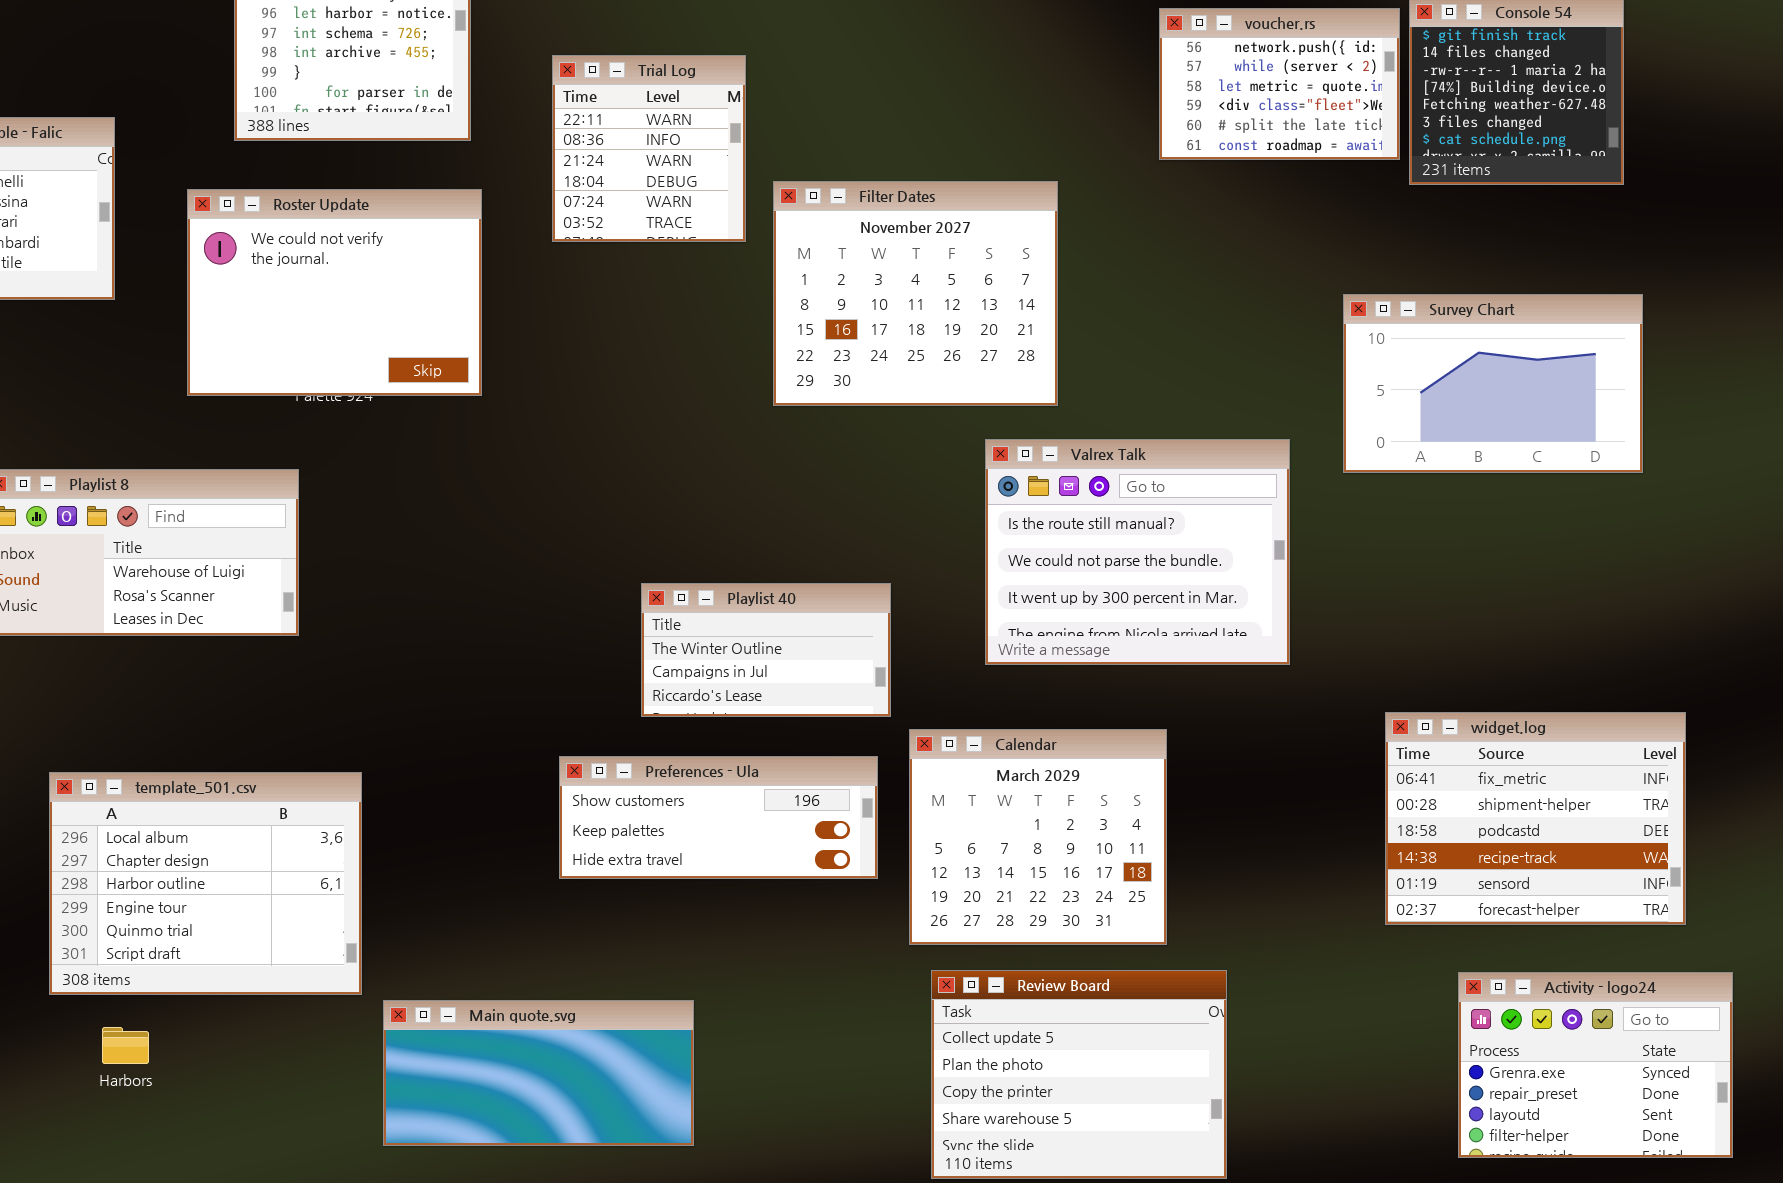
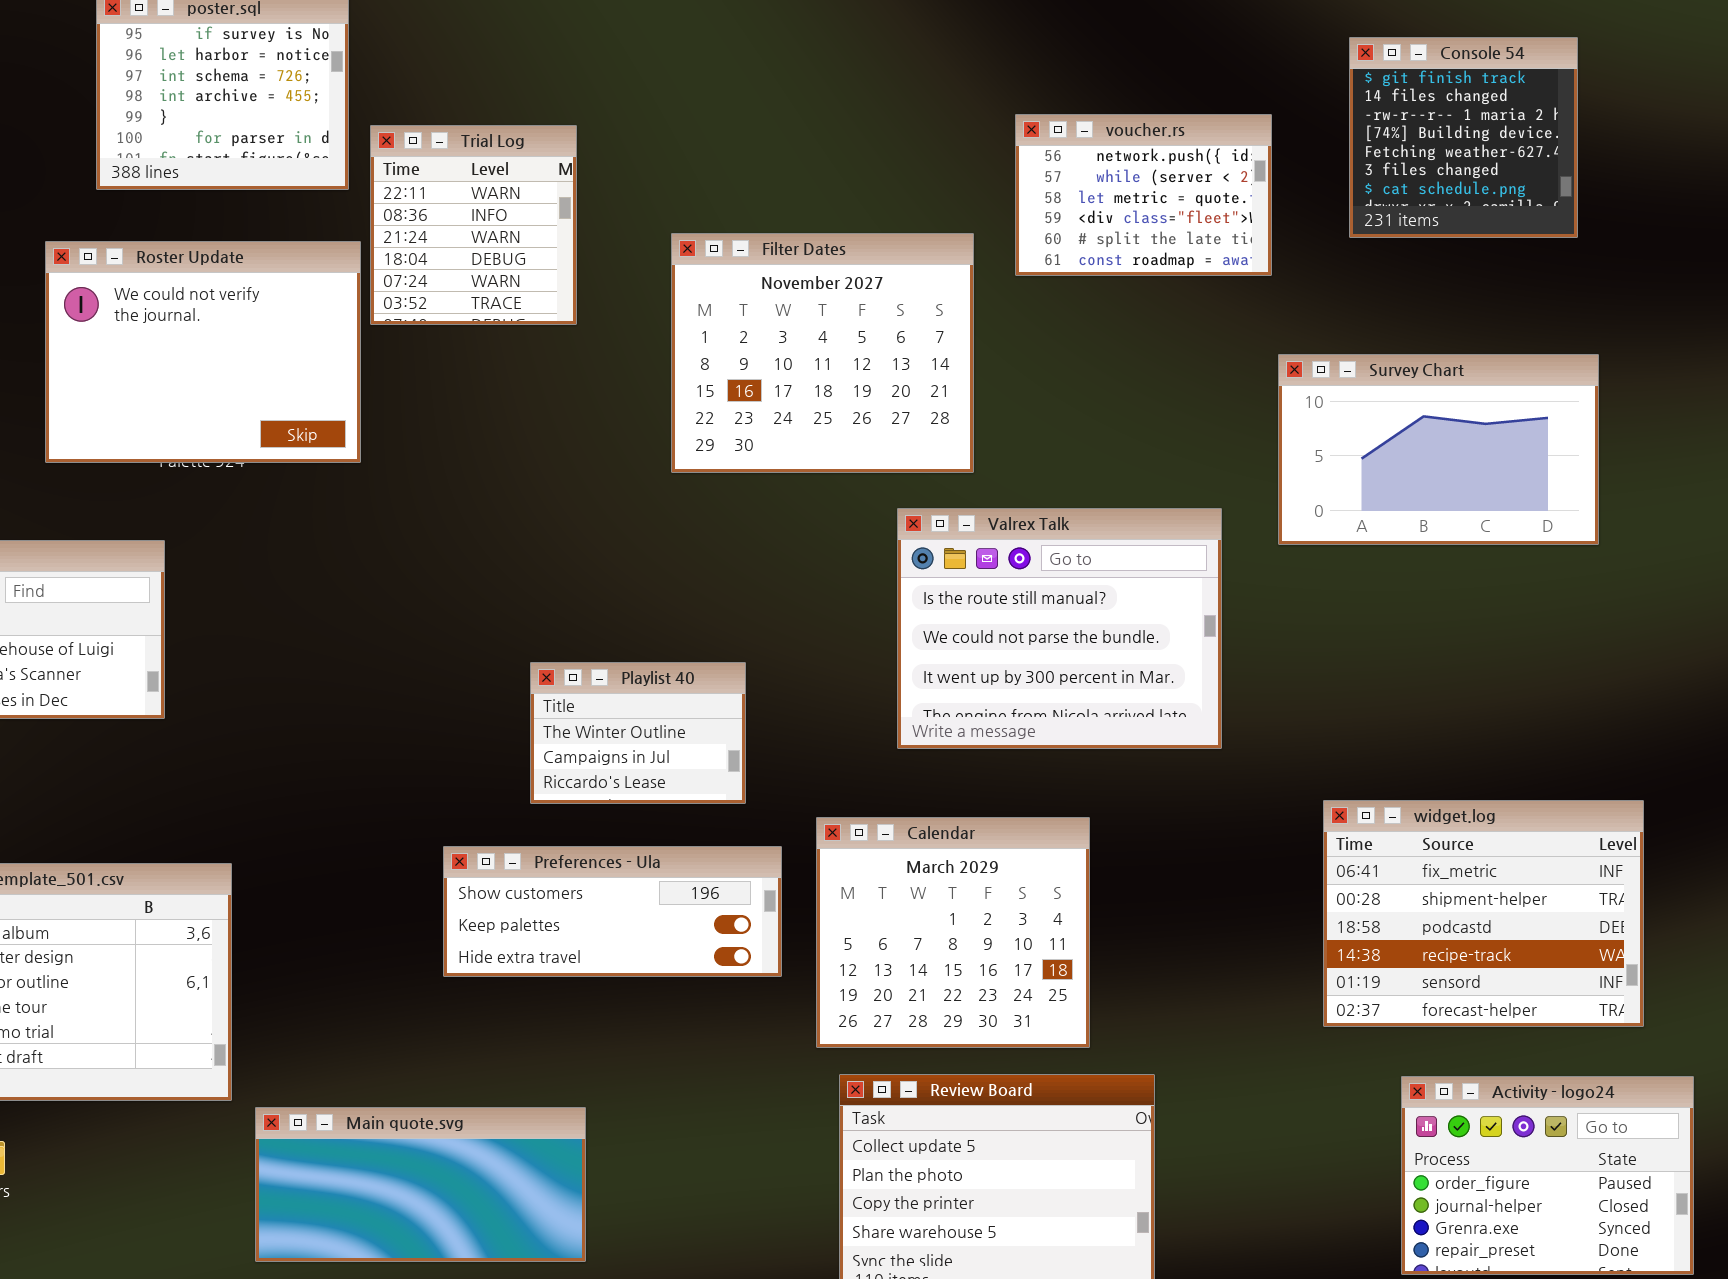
voucher.rs: [1159,8,1400,160] -> [1015,114,1272,276], moved
Trial Log: [552,55,746,242] -> [370,125,577,325], moved
Playlist 40: [641,583,891,717] -> [530,662,746,804], resized
Activity - logo24: [1458,972,1733,1158] -> [1401,1076,1694,1275], scrolled up 2 rows

